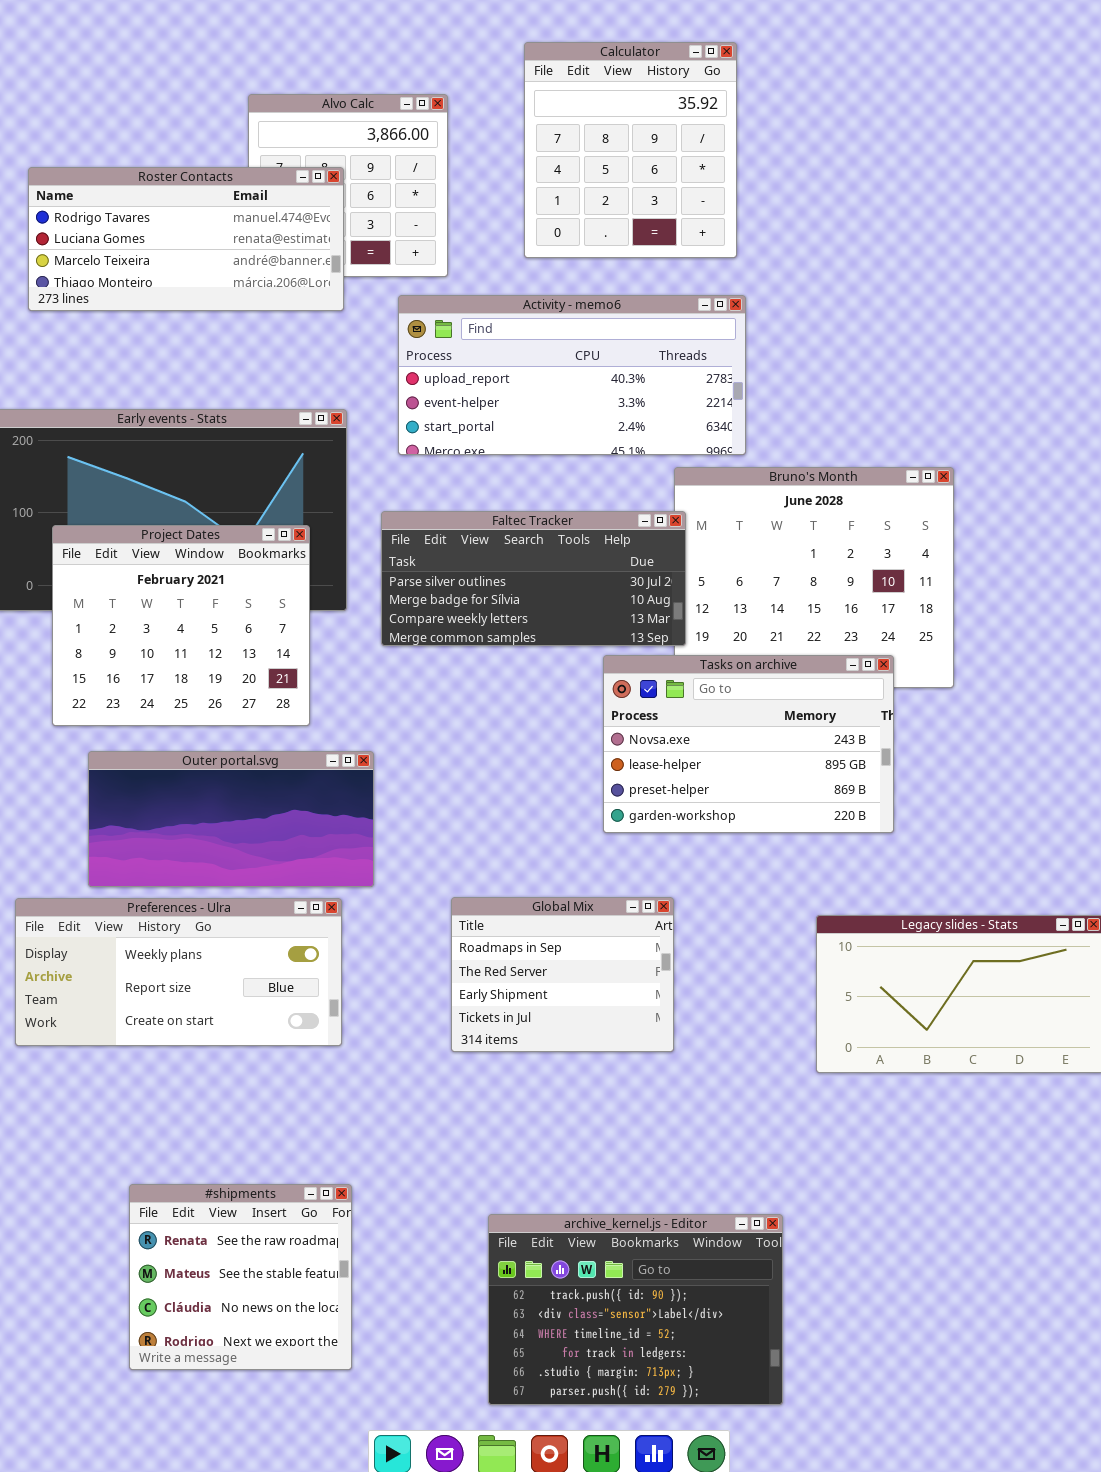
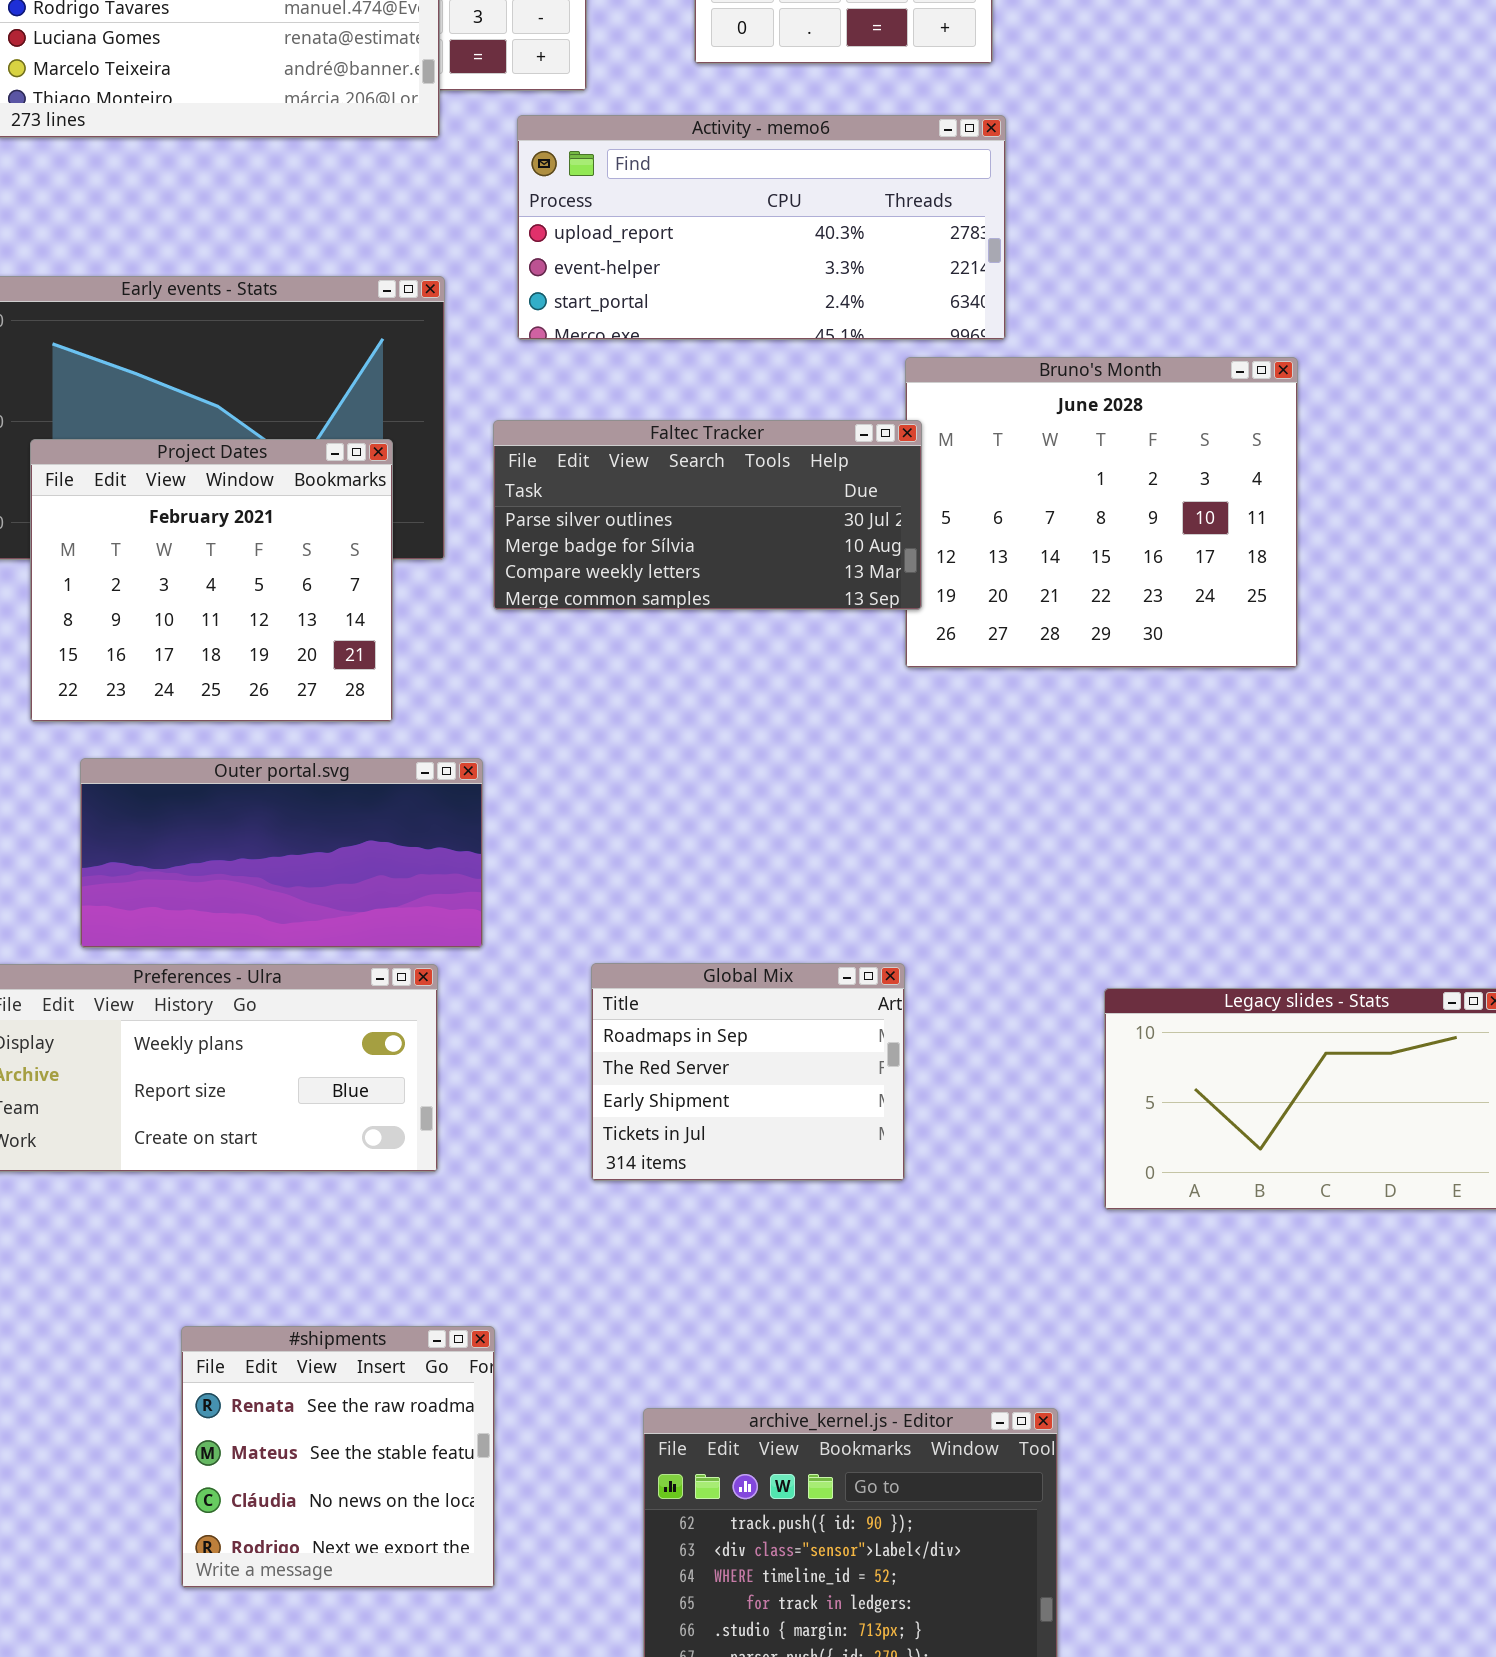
Tasks on archive: [603,655,894,833] -> none, closed
#shipments: [129,1184,352,1370] -> [181,1326,495,1588], moved

